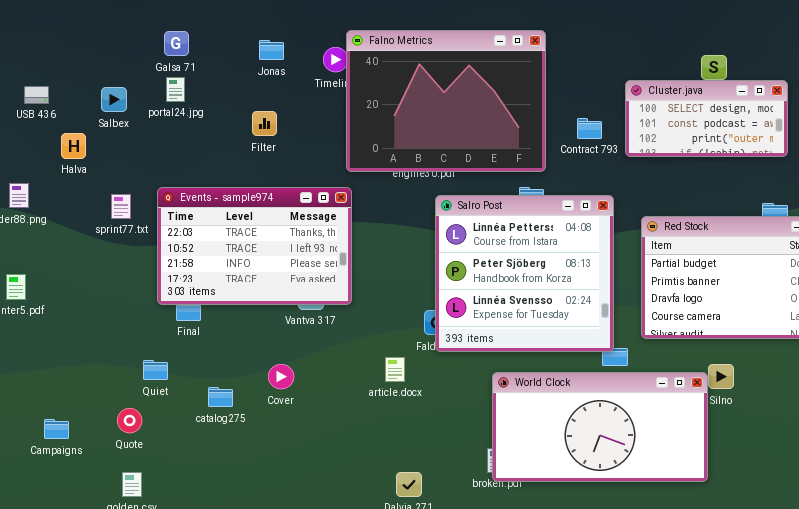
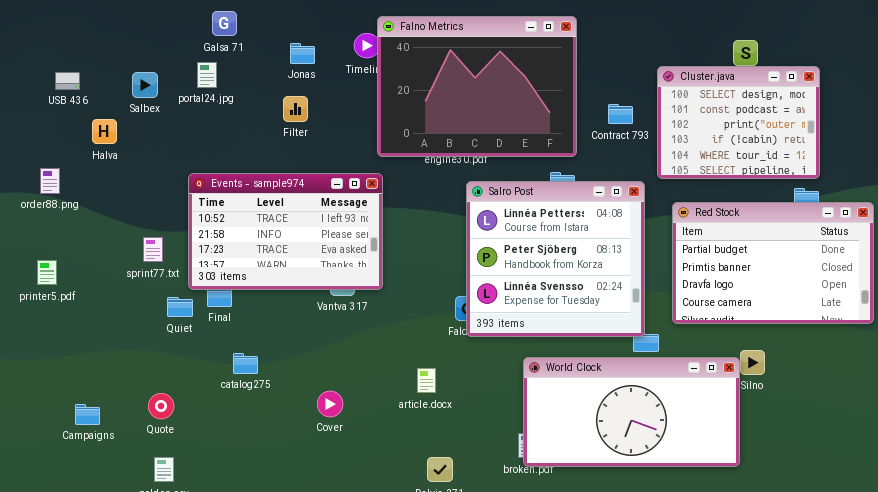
Galsa 71: [164,31,189,56] -> [212,11,237,36], moved
Jonas: [259,40,284,60] -> [290,43,315,64], moved
Cluster.java: [625,80,788,157] -> [657,66,820,179], resized
Events - sample974: [157,187,352,305] -> [188,173,383,290], scrolled down 1 row
sprint77.txt: [111,194,131,219] -> [143,237,163,262], moved
article.docx: [385,357,405,382] -> [417,368,436,393], moved
Quiet: [143,360,168,380] -> [167,297,193,317], moved
Cover: [268,364,294,389] -> [317,391,343,417], moved
catalog275: [208,387,233,407] -> [233,353,258,374], moved

